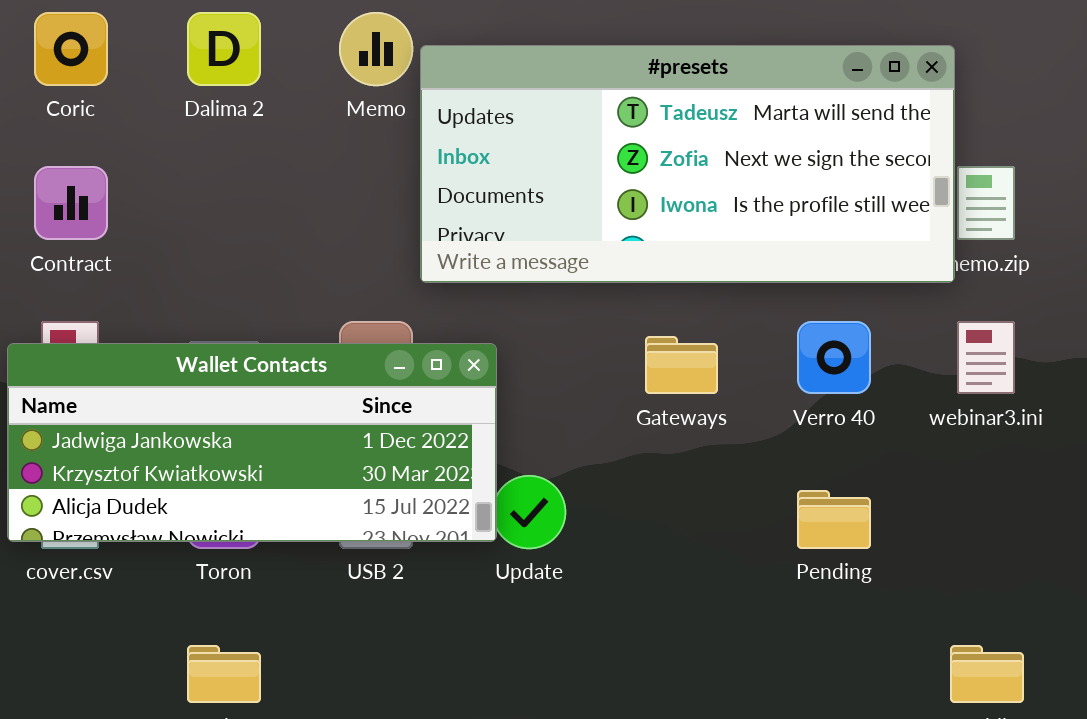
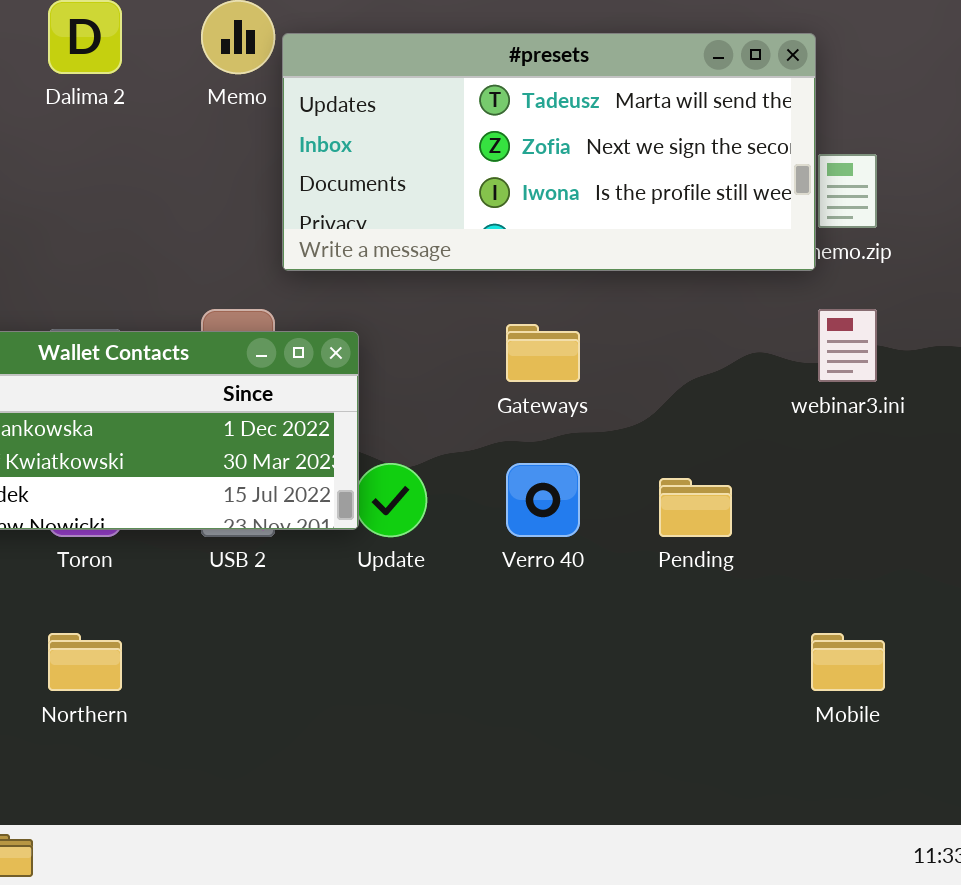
Verro 40: [797,321,871,394] -> [506,463,580,537], moved

